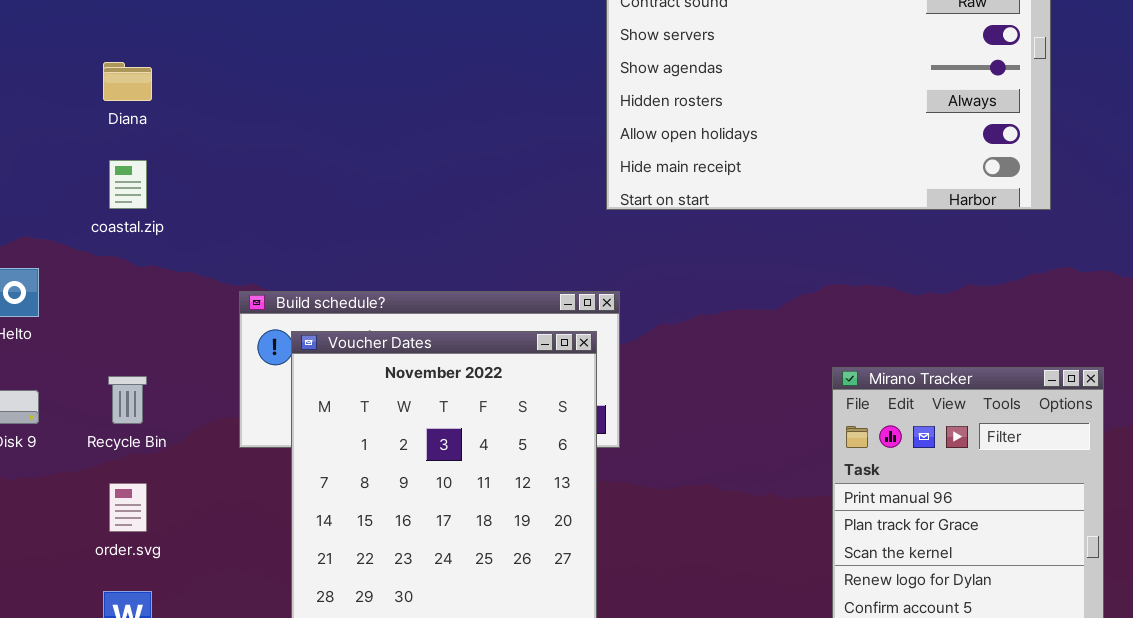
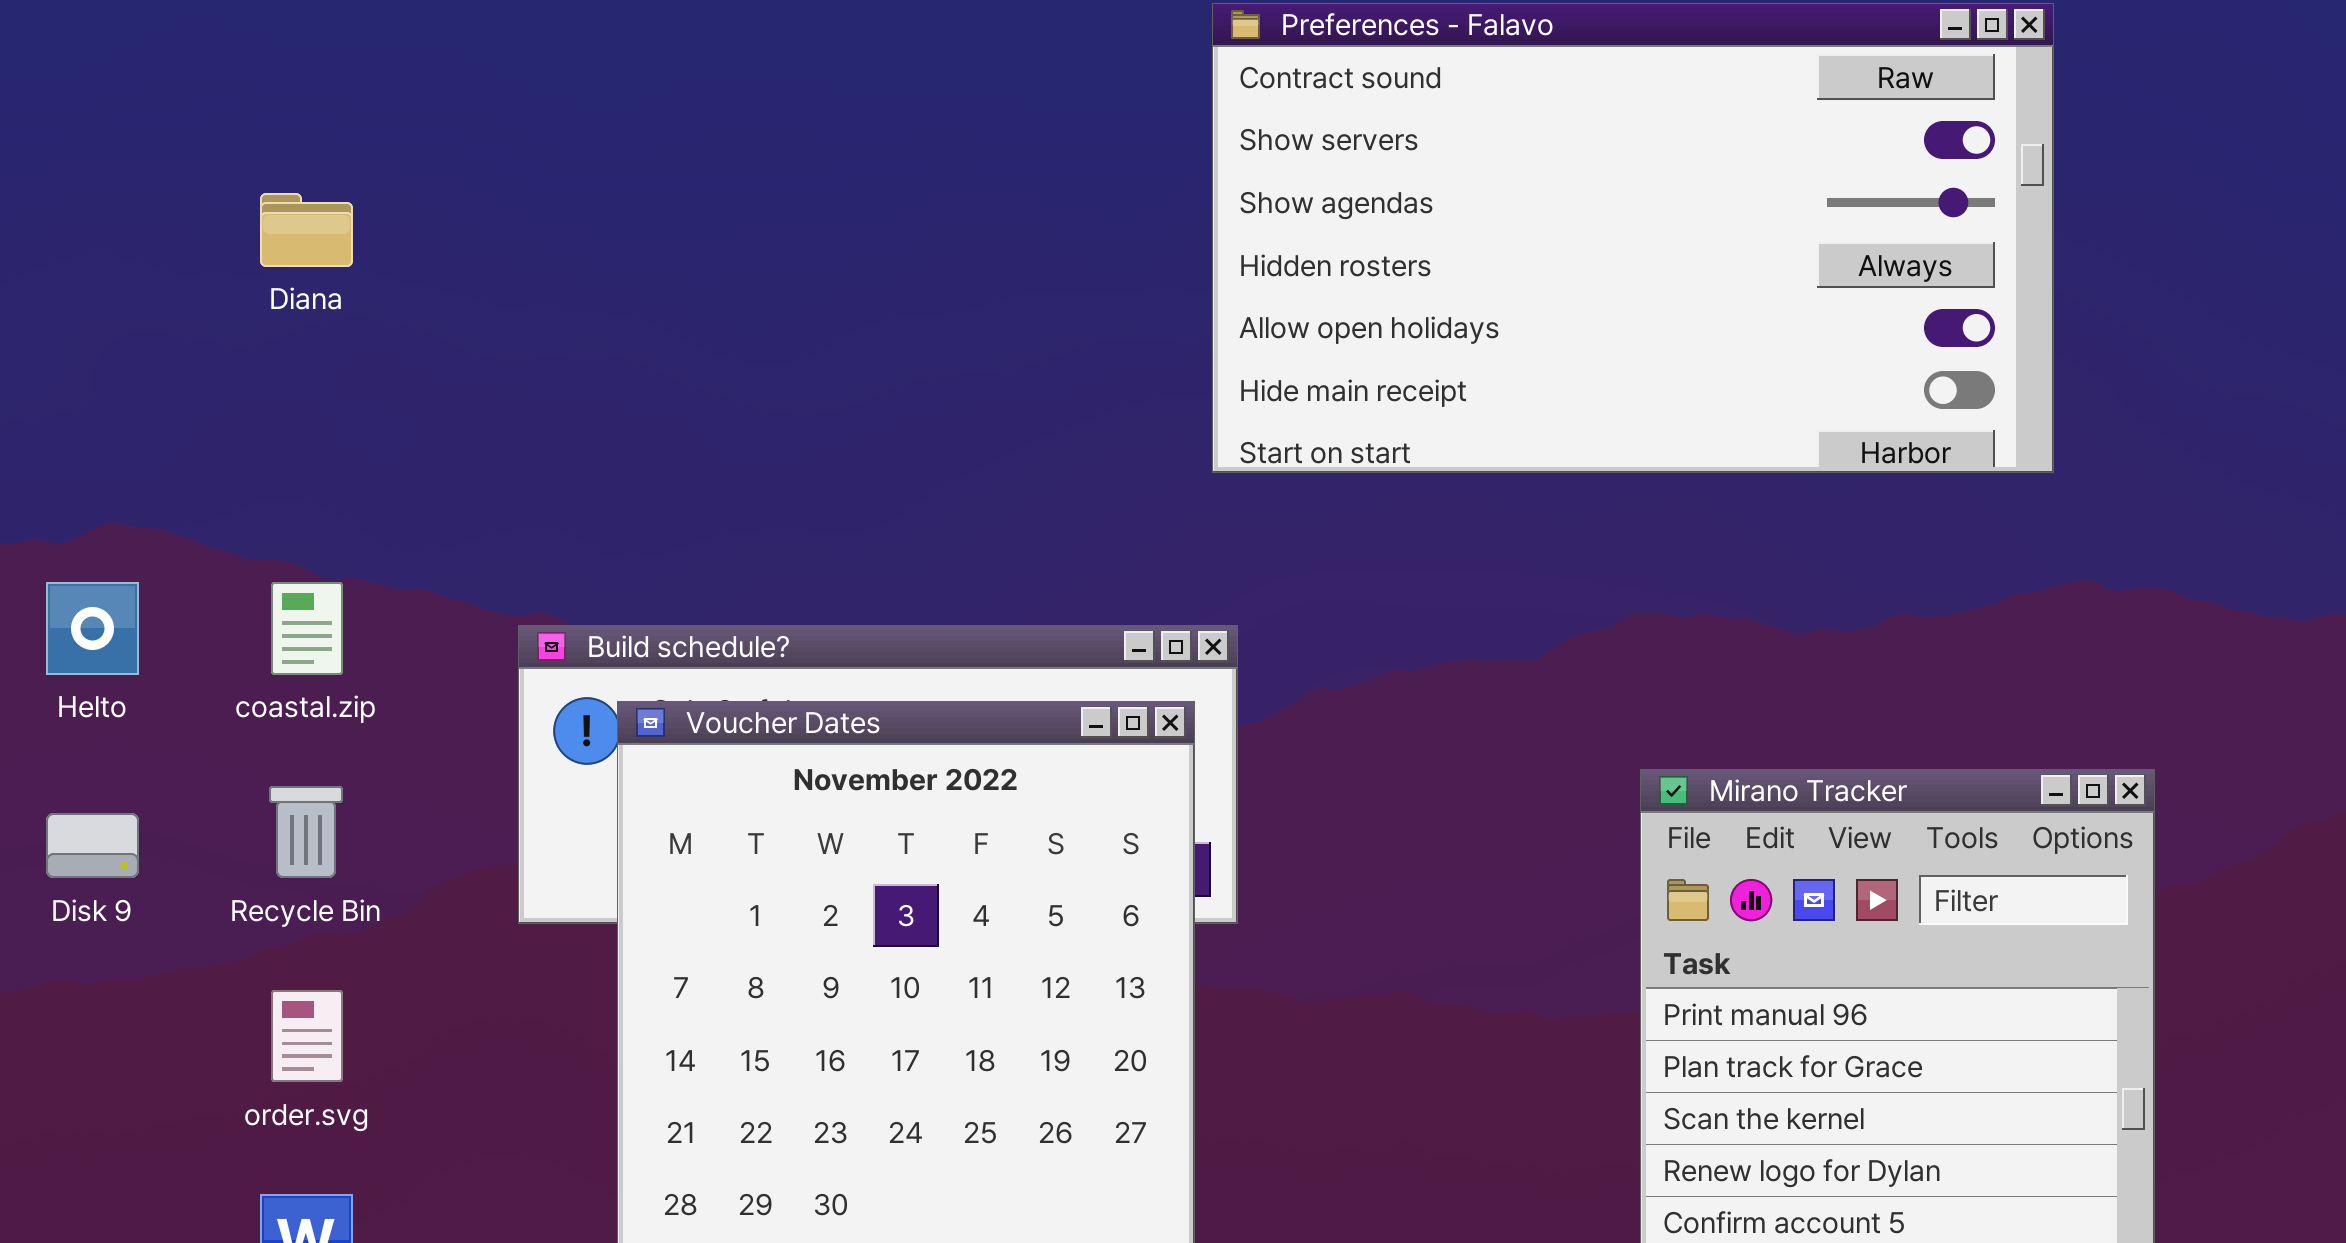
coastal.zip: [109,160,147,209] -> [271,582,343,675], moved

